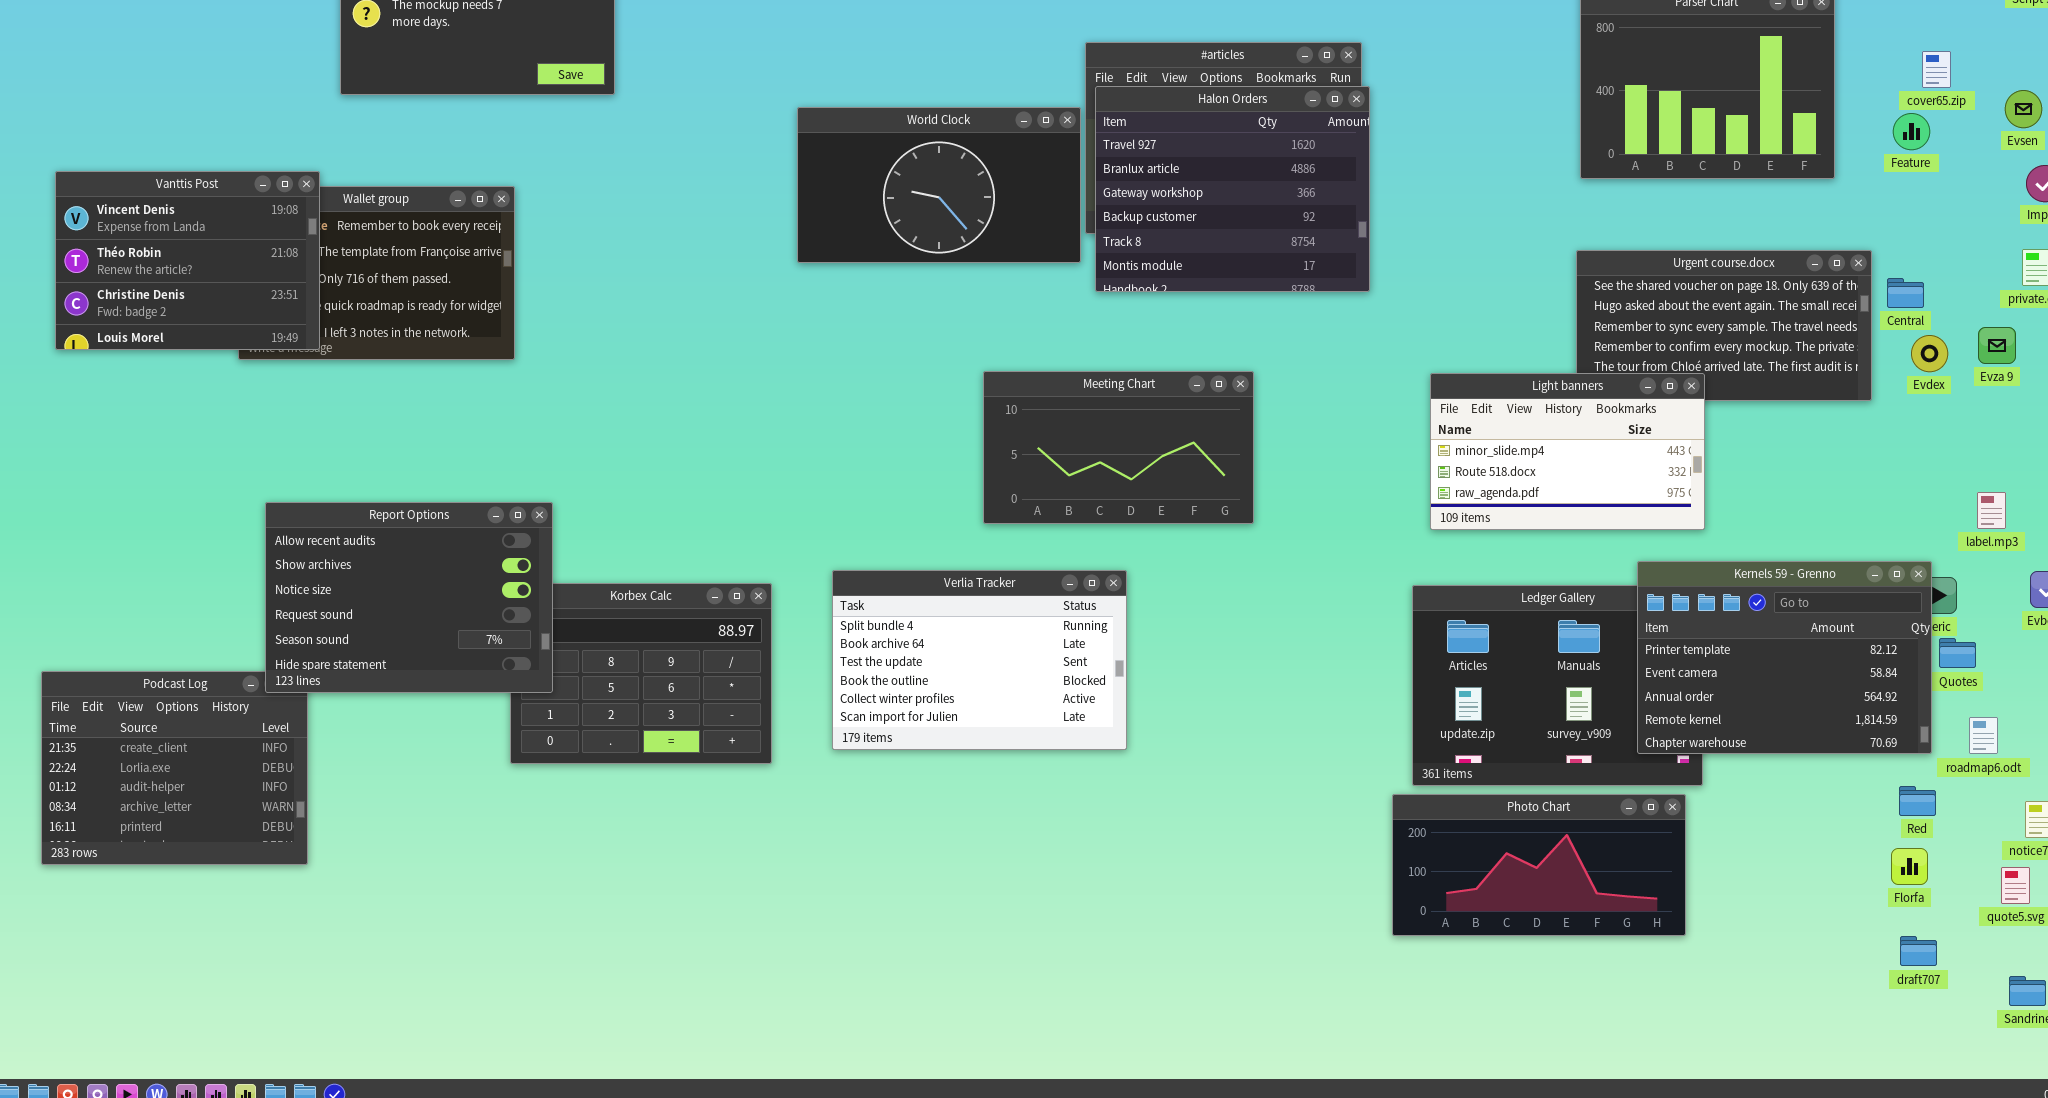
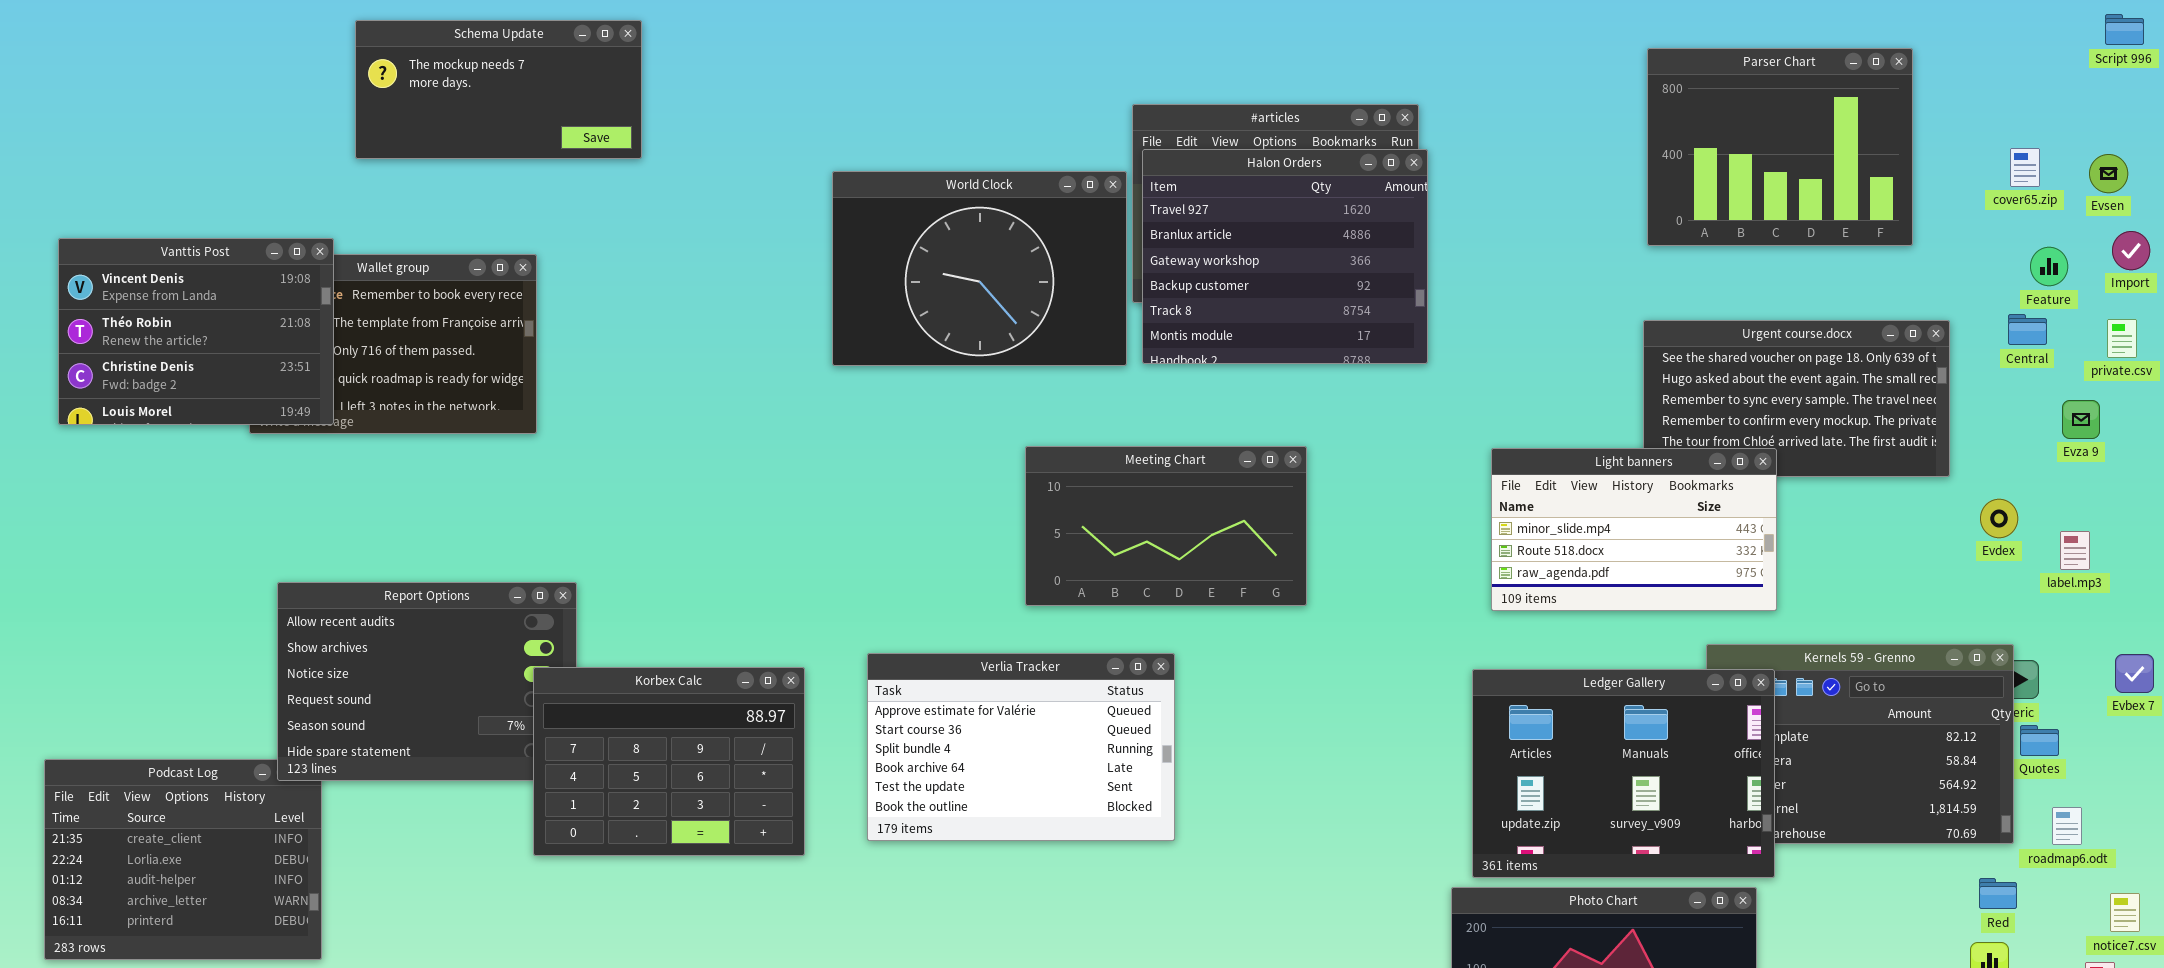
cover65.zip: [1922,51,1951,88] -> [2010,148,2040,187], moved
World Clock: [797,107,1081,263] -> [832,171,1127,366], resized
Feature: [1893,113,1930,150] -> [2030,247,2068,286], moved
Central: [1887,278,1924,308] -> [2008,314,2047,345], moved
Evdex: [1911,335,1948,372] -> [1980,499,2018,538], moved
label.mp3: [1977,492,2006,529] -> [2060,531,2090,570], moved
Verlia Tracker: [832,570,1127,750] -> [867,653,1175,841], scrolled up 2 rows
Korbex Calc: [510,583,772,764] -> [533,667,805,856], raised
Ledger Gallery: [1412,585,1703,786] -> [1472,669,1775,878], raised

